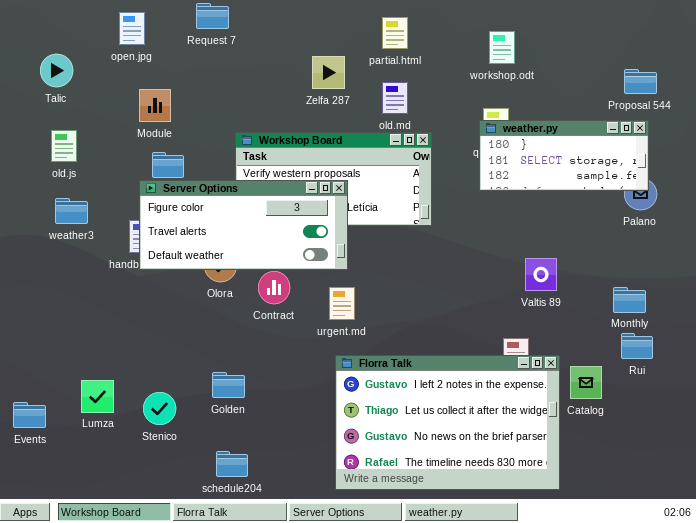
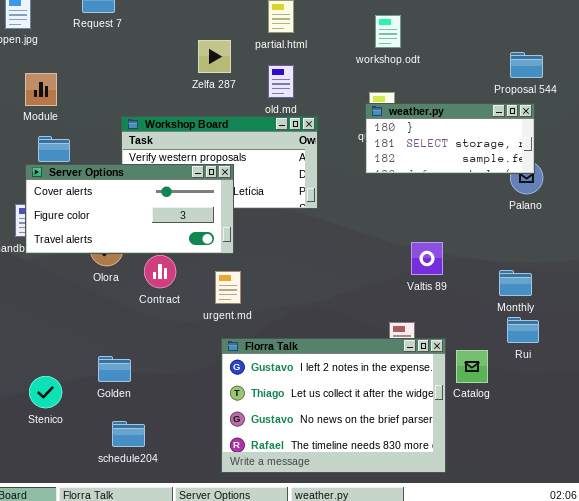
Server Options: [139,180,348,270] -> [25,164,234,254], scrolled up 1 row
schedule204: [216,451,248,477] -> [112,421,145,447], moved

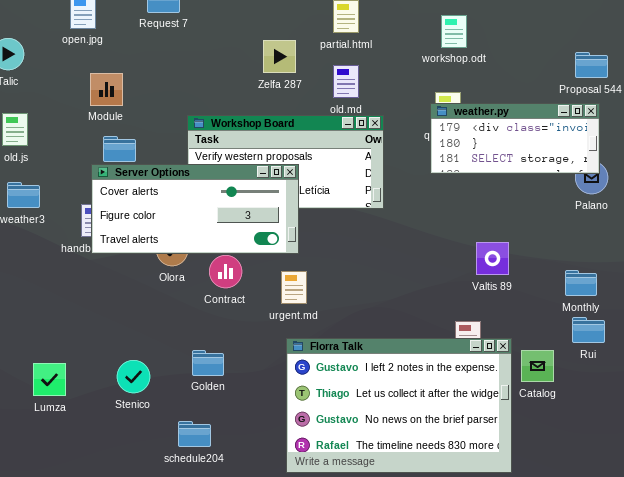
weather.py: [365,103,535,174] -> [430,103,600,174], scrolled up 1 row
Golden: [98,356,131,382] -> [192,350,224,376], moved
Stenico: [29,376,62,408] -> [117,360,150,393], moved

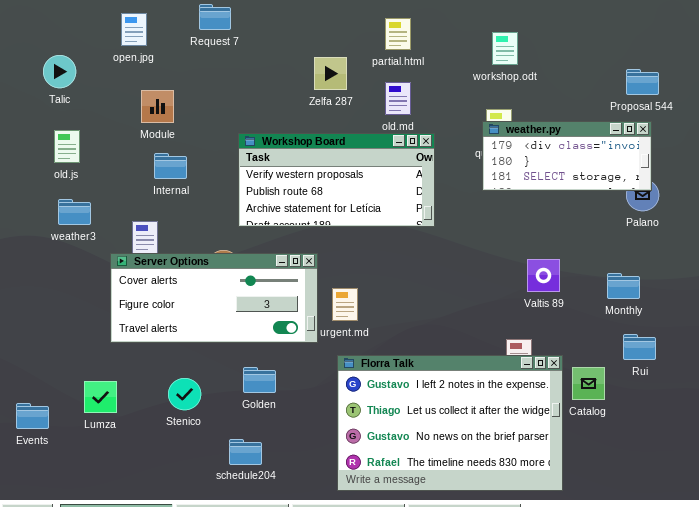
Server Options: [91,164,299,254] -> [110,253,318,343], moved
Monthly: [565,270,597,296] -> [607,273,640,299], moved

